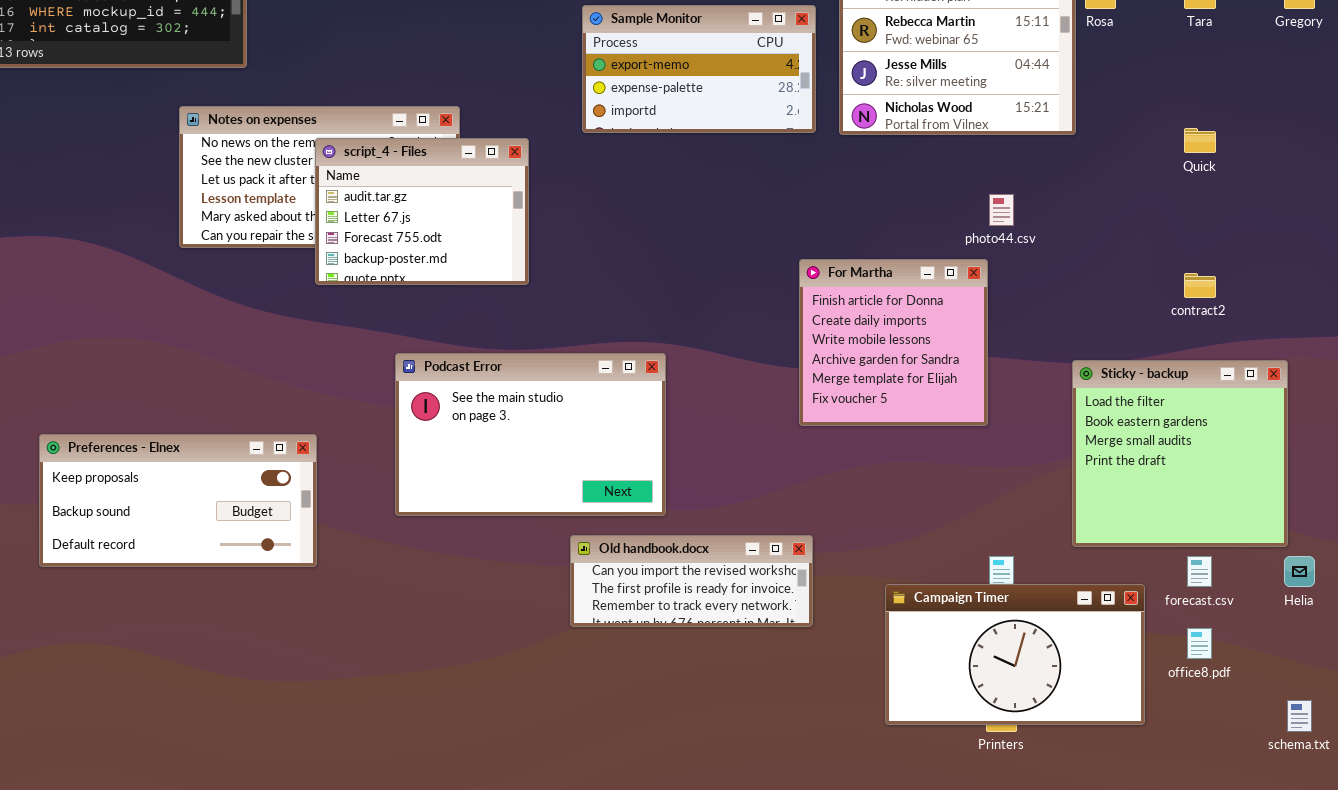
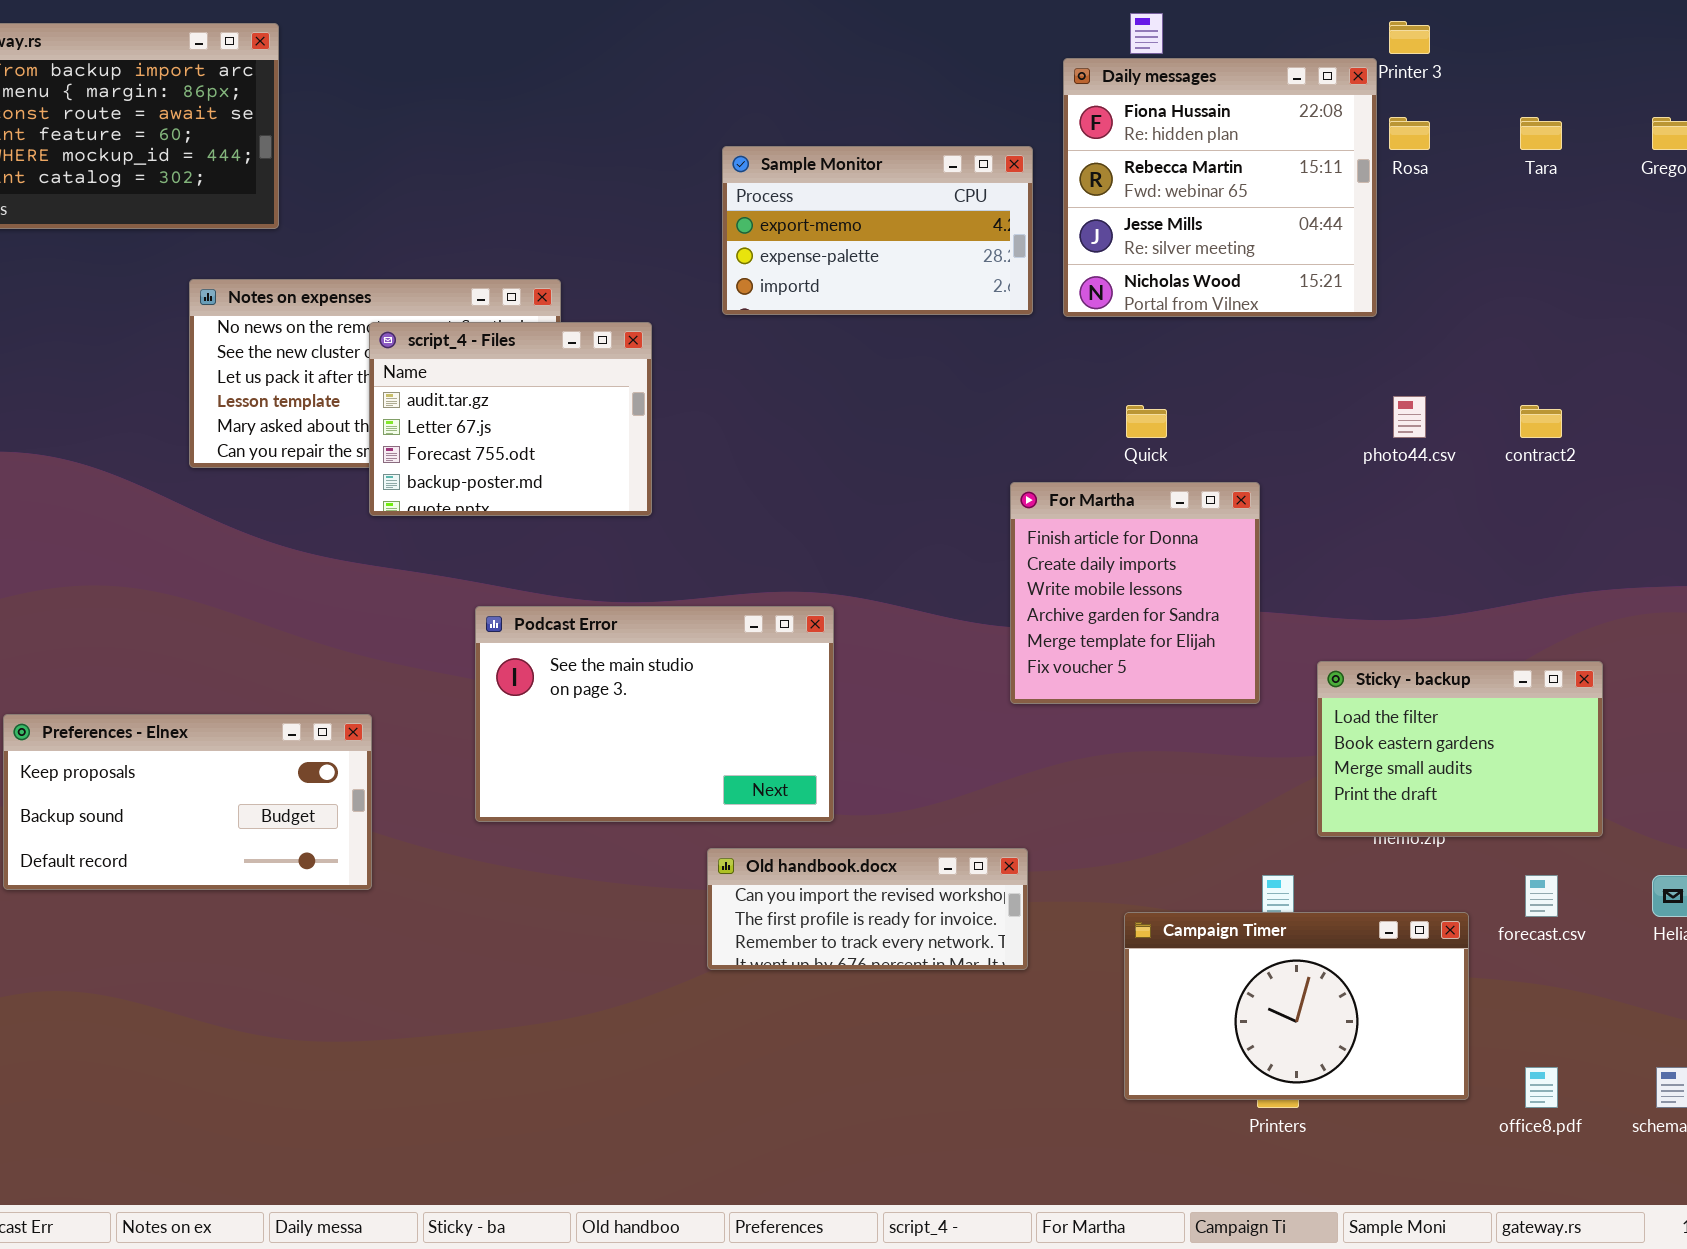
Quick: [1184,128,1216,153] -> [1126,405,1167,438], moved
photo44.csv: [989,194,1014,226] -> [1393,396,1426,438], moved
contract2: [1184,273,1216,298] -> [1520,405,1562,438], moved
Sticky - backup: [1072,360,1288,547] -> [1317,661,1603,837], moved, resized
office8.pdf: [1187,628,1212,659] -> [1525,1067,1558,1108], moved

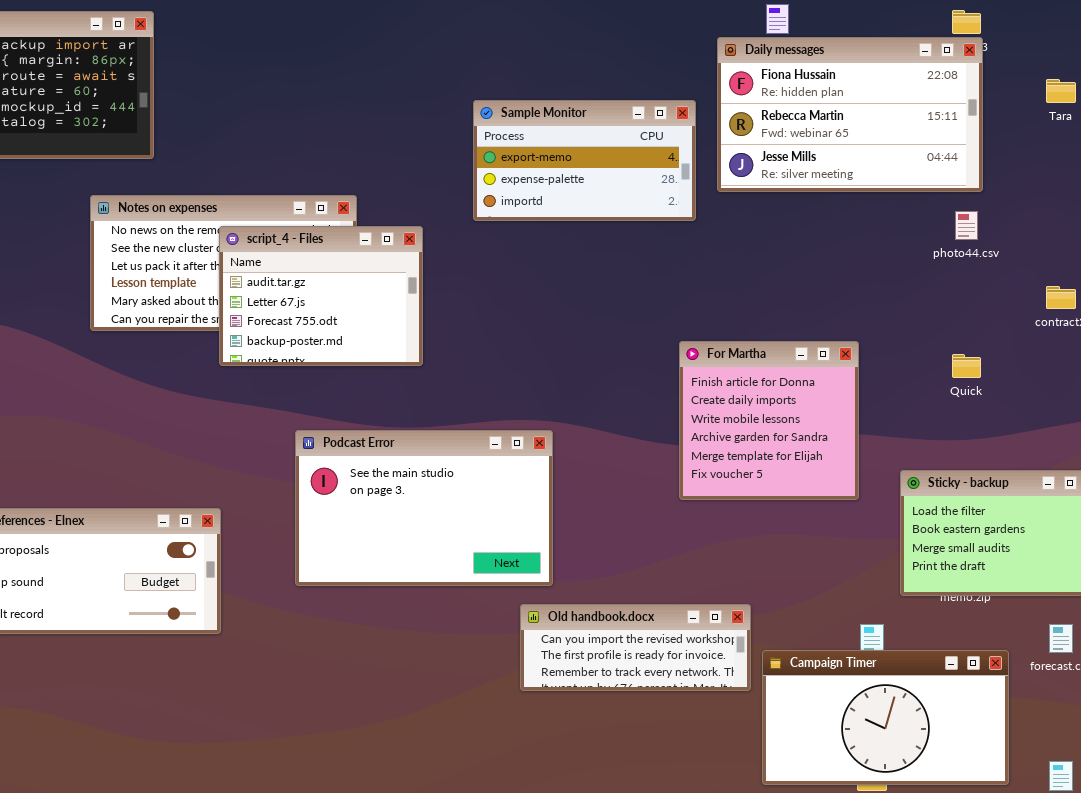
Daily messages: [1063,58,1377,317] -> [717,37,983,192], resized
photo44.csv: [1393,396,1426,438] -> [955,211,978,240], moved
Quick: [1126,405,1167,438] -> [952,354,981,378], moved
Old handbook.docx: [707,848,1028,970] -> [520,604,751,691], moved

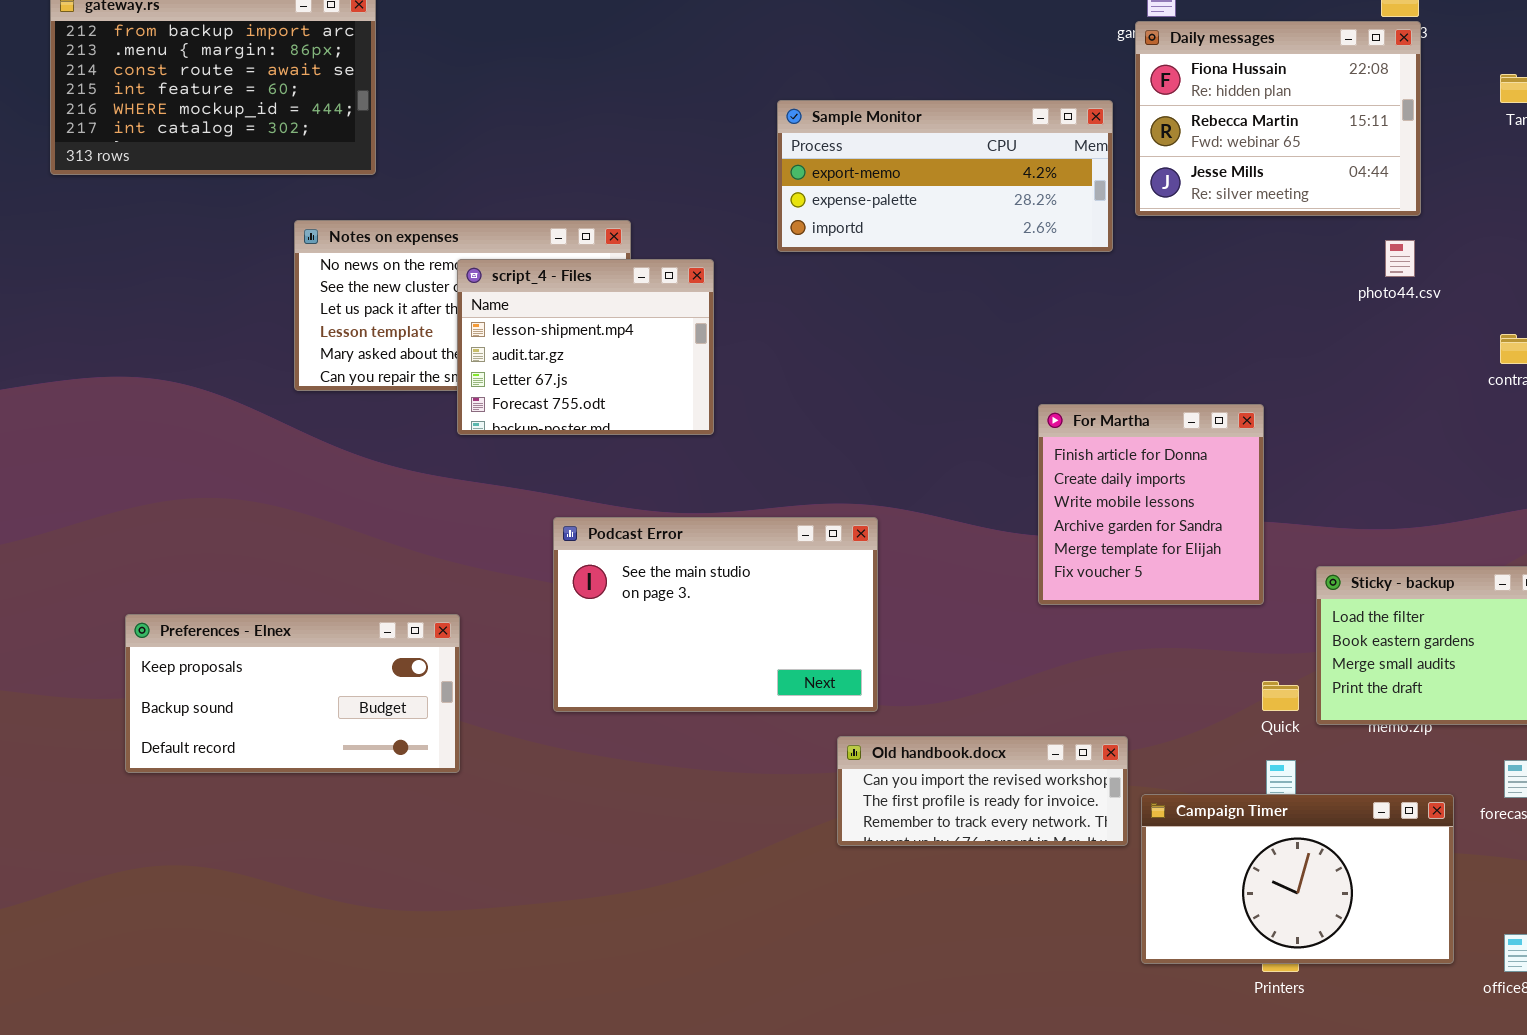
Daily messages: [717,37,983,192] -> [1135,21,1421,216], resized
Sample Monitor: [473,100,696,221] -> [777,100,1113,252], resized
script_4 - Files: [219,226,423,366] -> [457,259,714,435], scrolled up 1 row
Quick: [952,354,981,378] -> [1262,681,1299,711], moved

